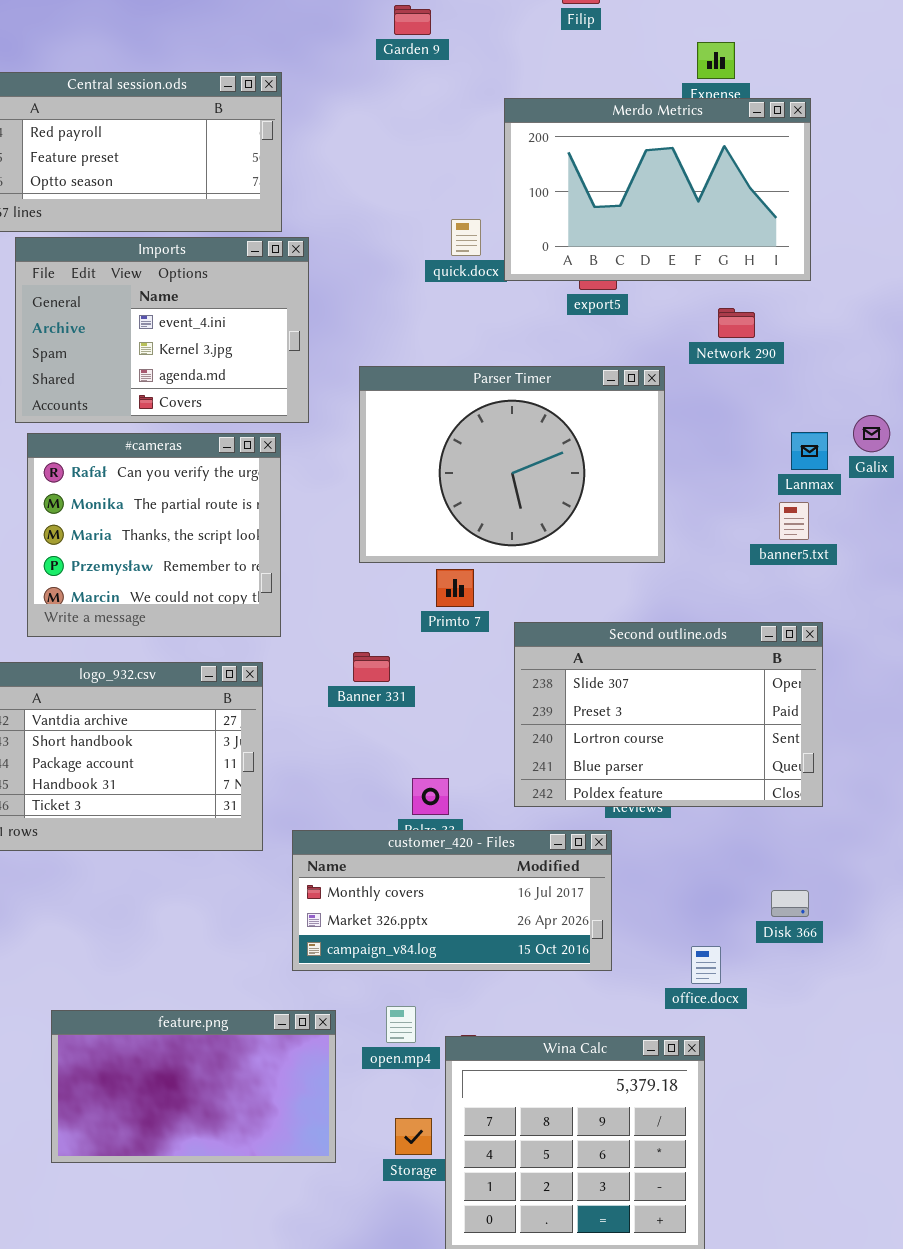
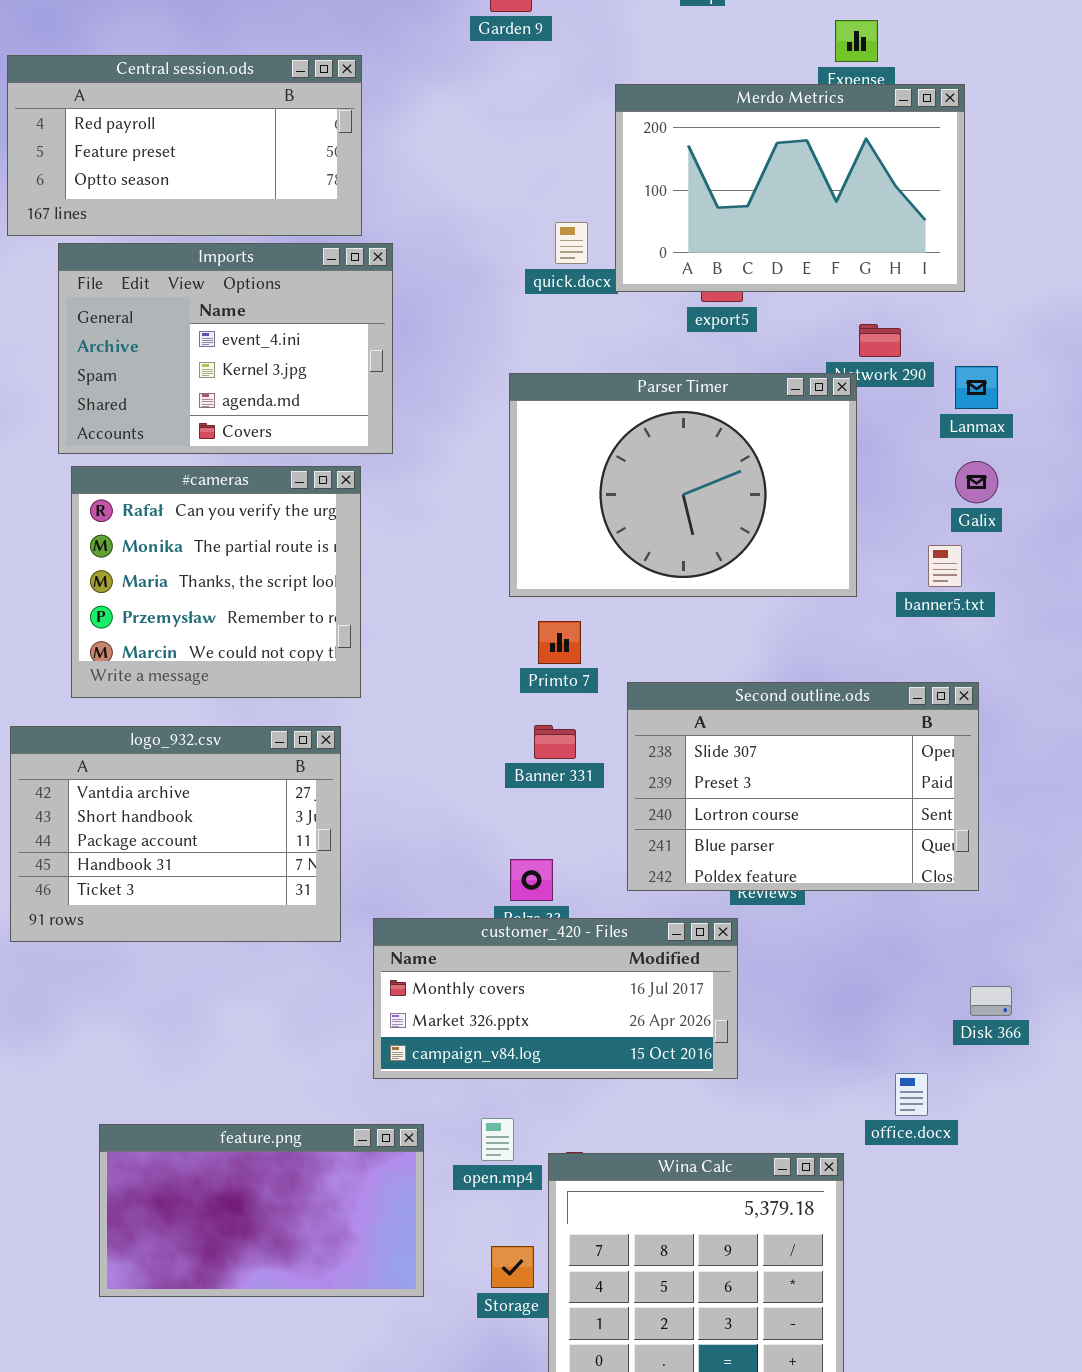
Parser Timer: [359,366,665,563] -> [509,373,857,597], moved
Galix: [853,415,890,452] -> [955,461,998,503], moved
Lanmax: [791,432,828,470] -> [955,366,998,409], moved
Banner 331: [353,652,390,682] -> [534,725,576,759], moved
Disk 366: [771,890,809,917] -> [970,986,1012,1016], moved
office.docx: [691,946,721,984] -> [895,1073,928,1116], moved

